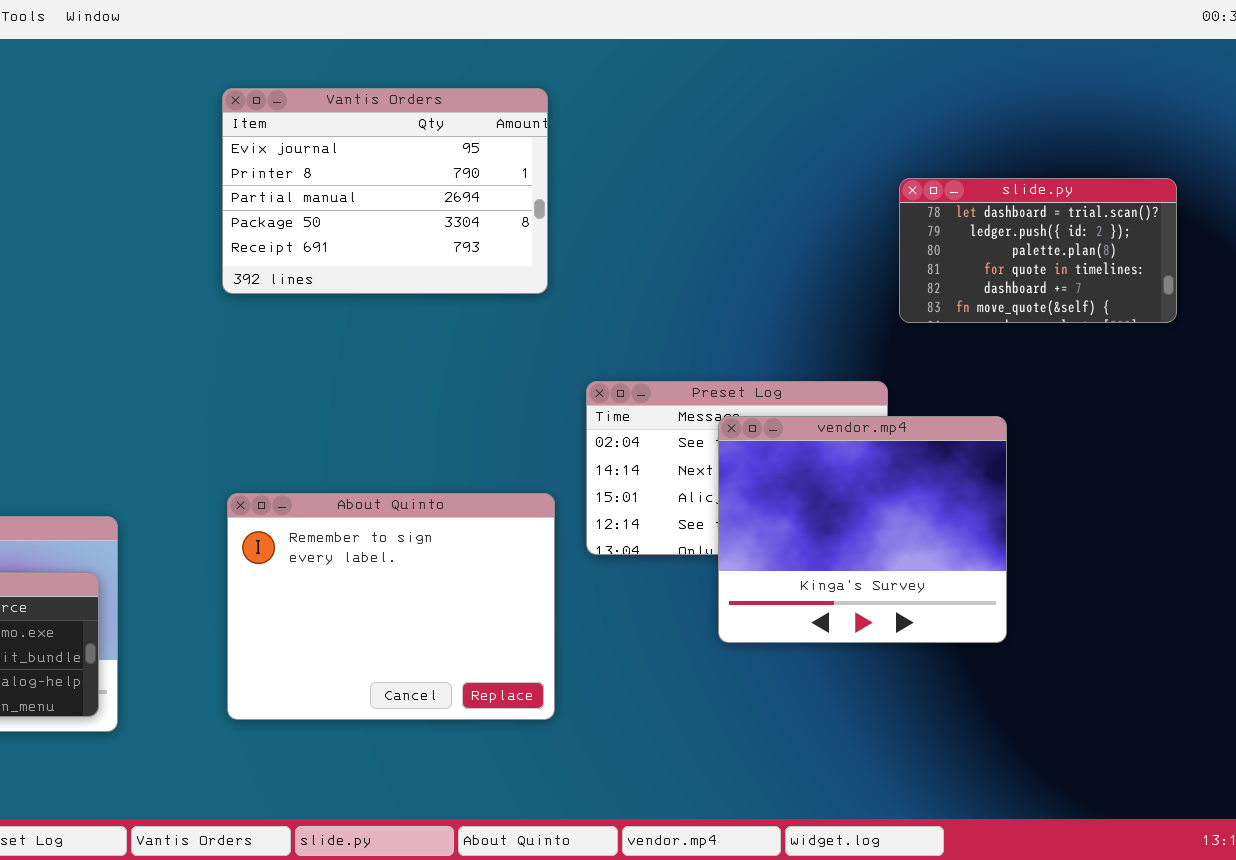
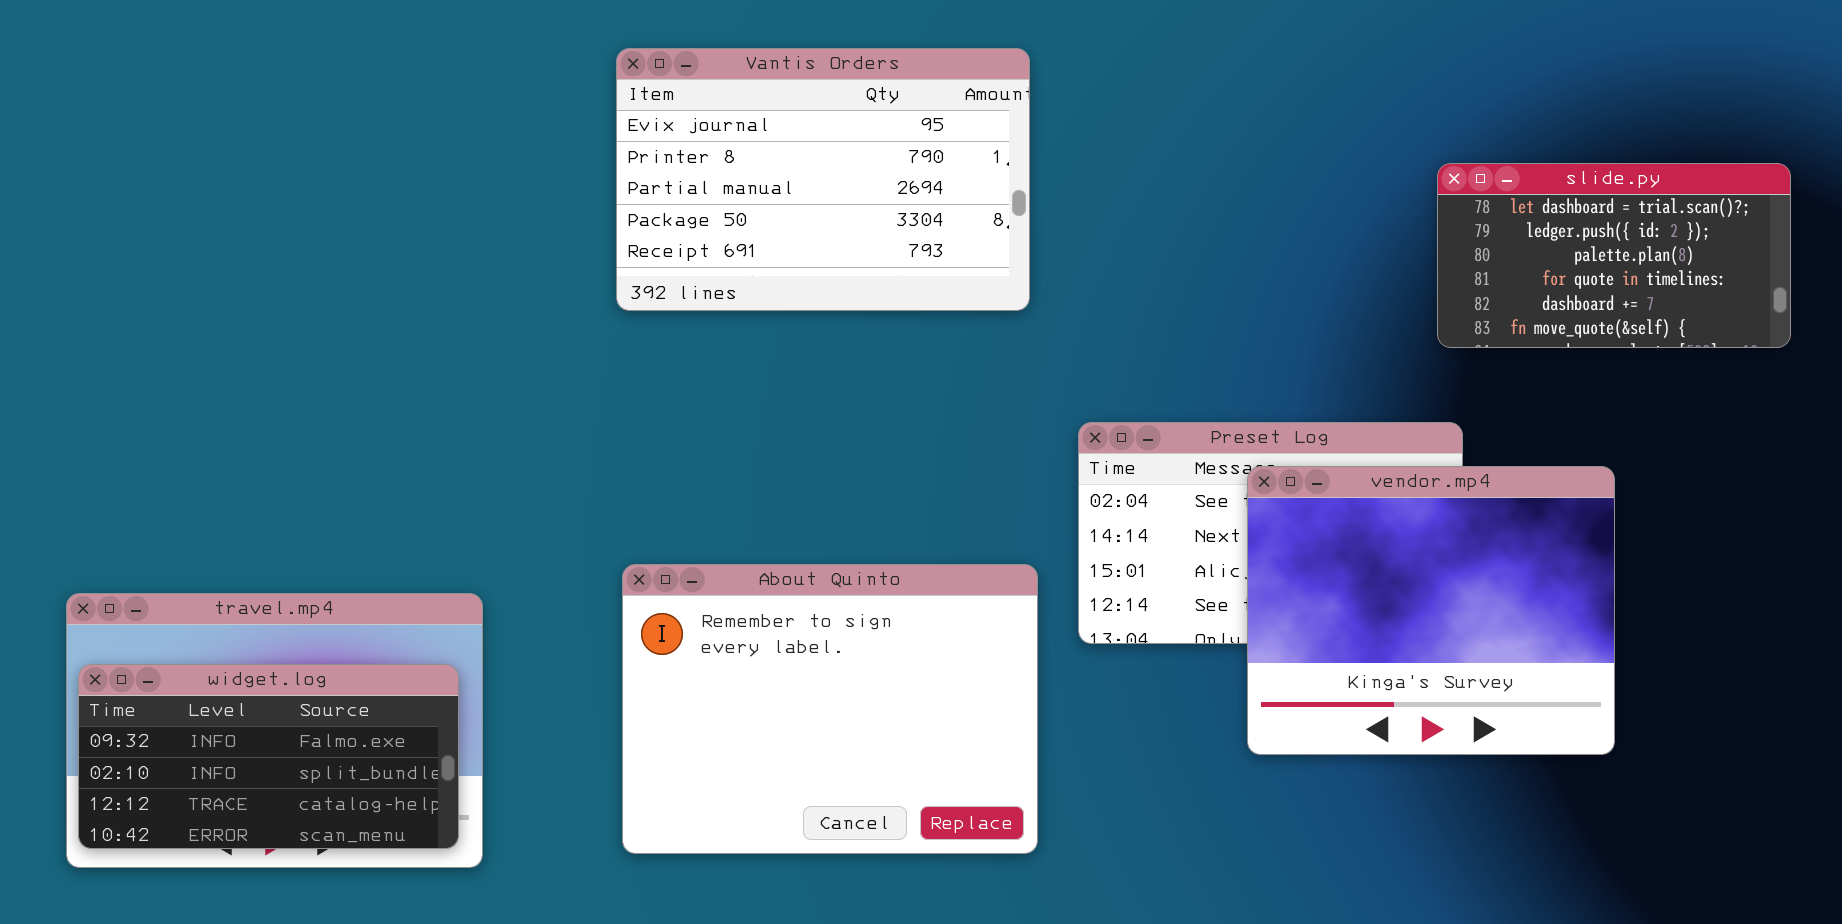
slide.py: [899,178,1177,323] -> [1437,163,1791,348], moved

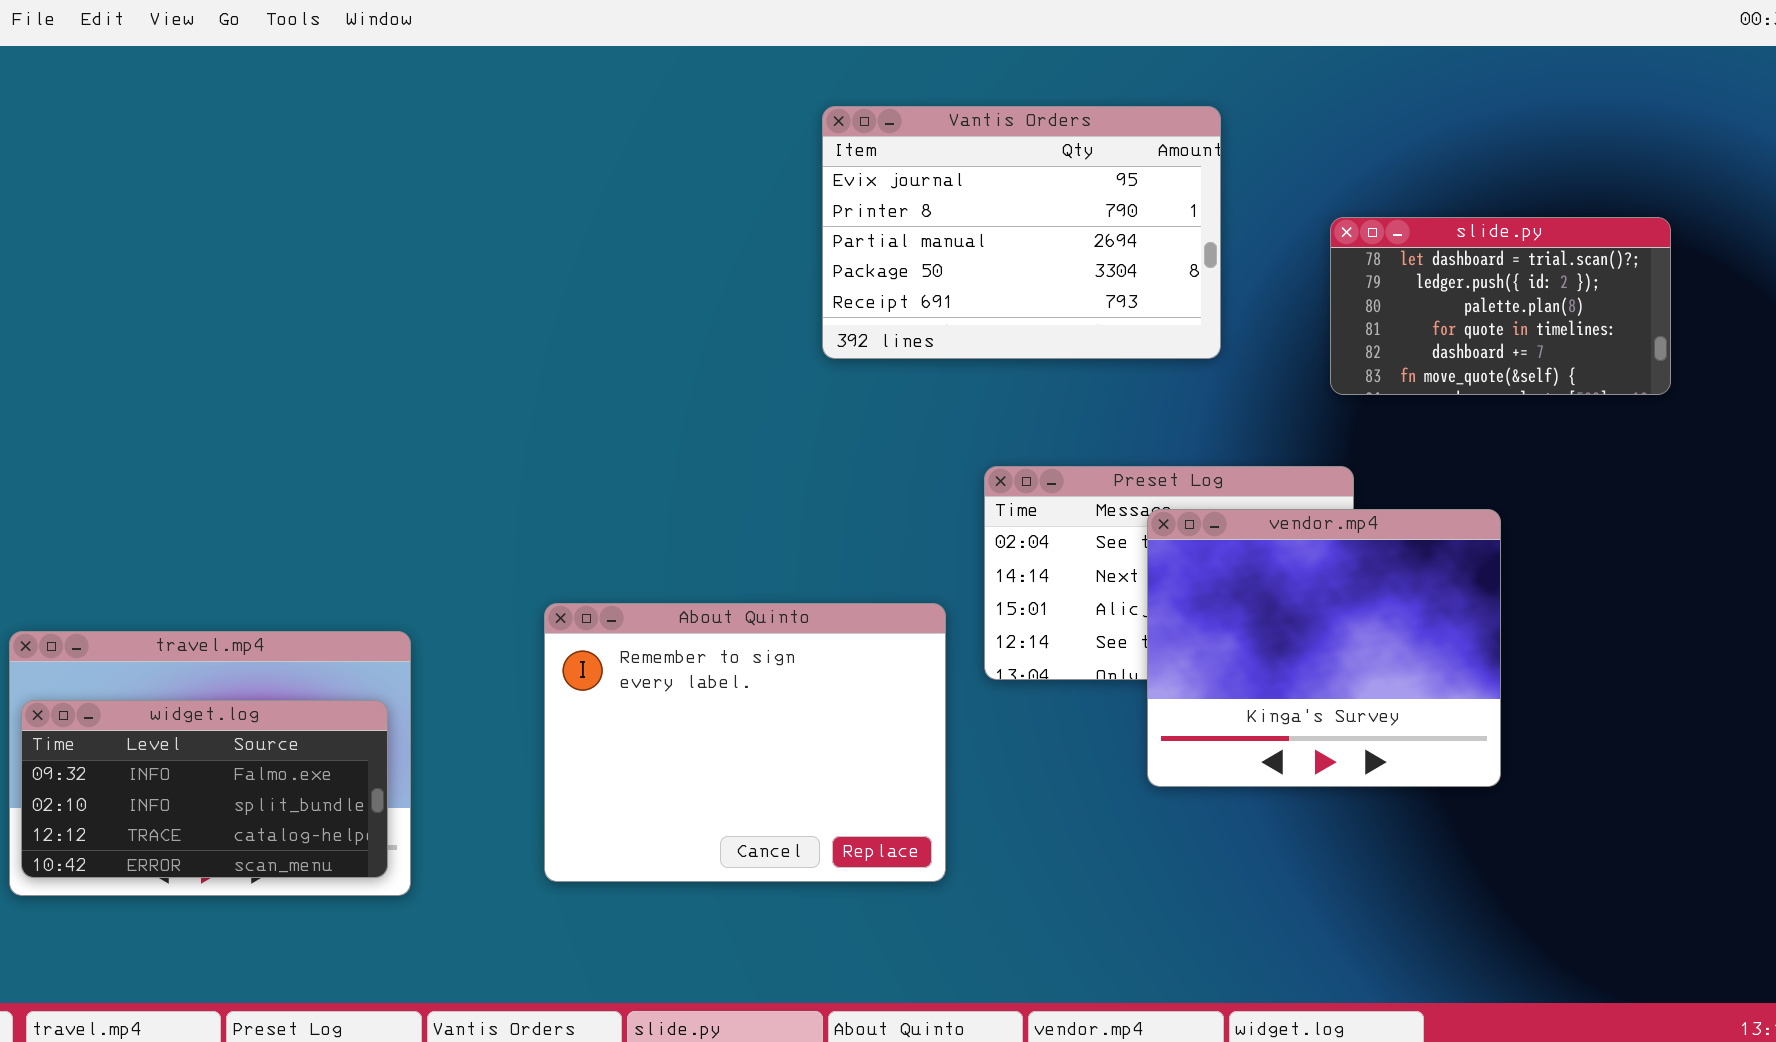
Vantis Orders: [616,48,1030,311] -> [822,106,1221,359], moved

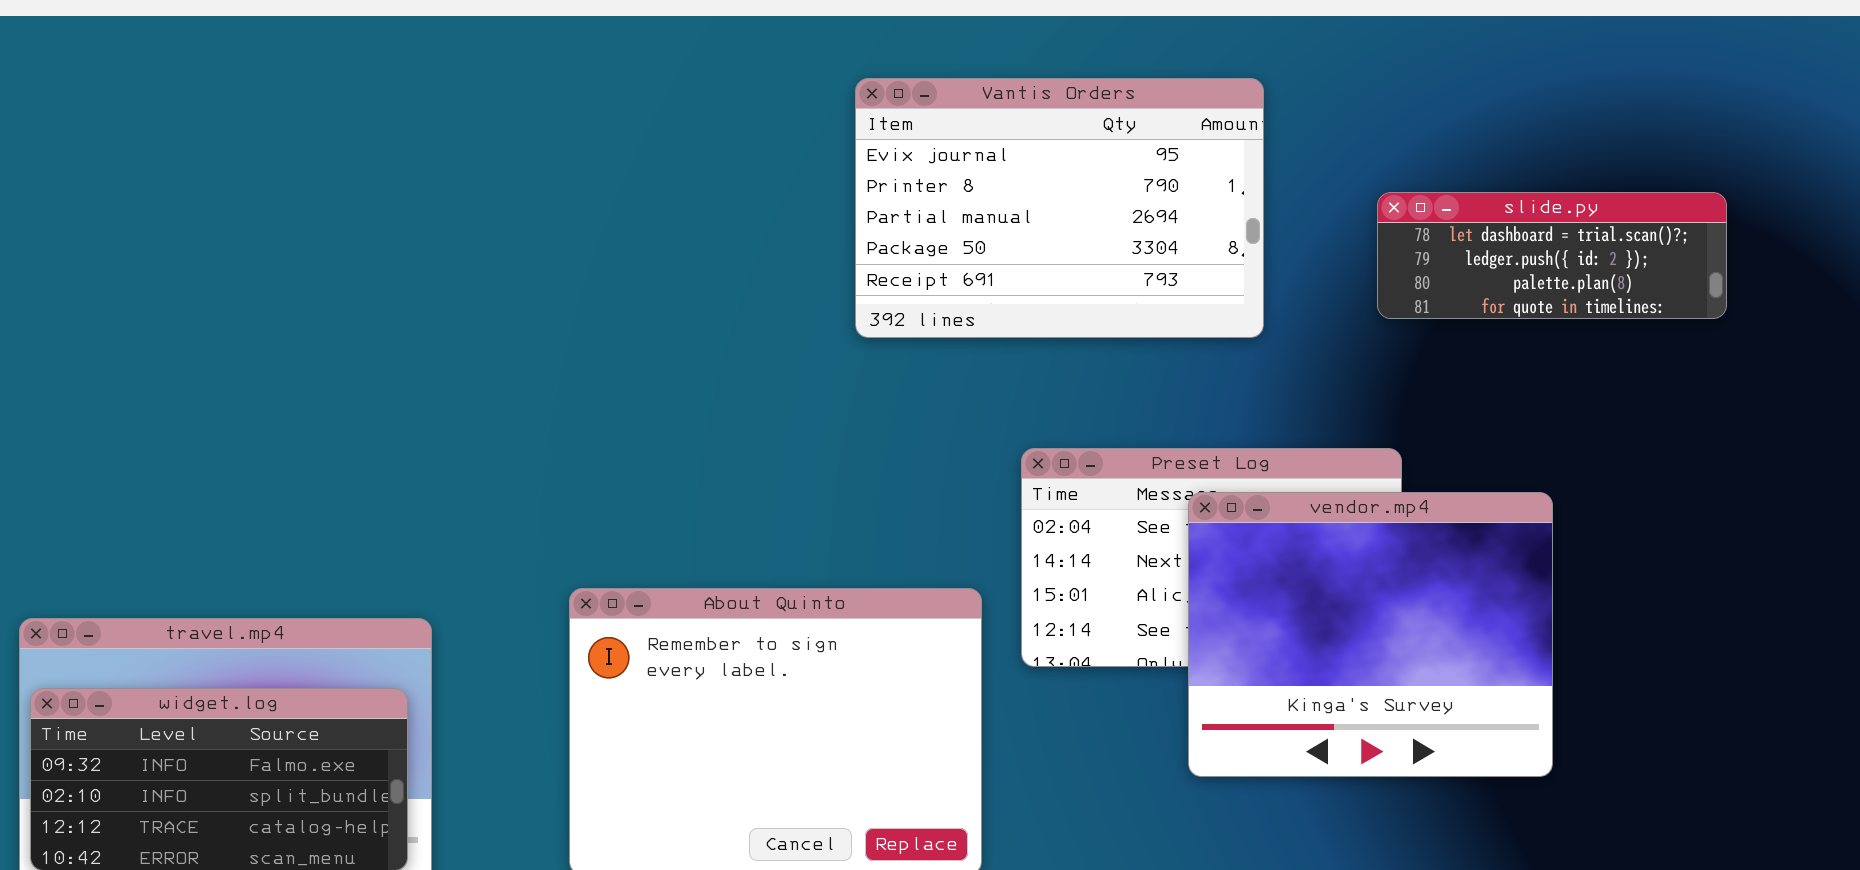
slide.py: [1330,217,1671,395] -> [1377,192,1727,319], resized

